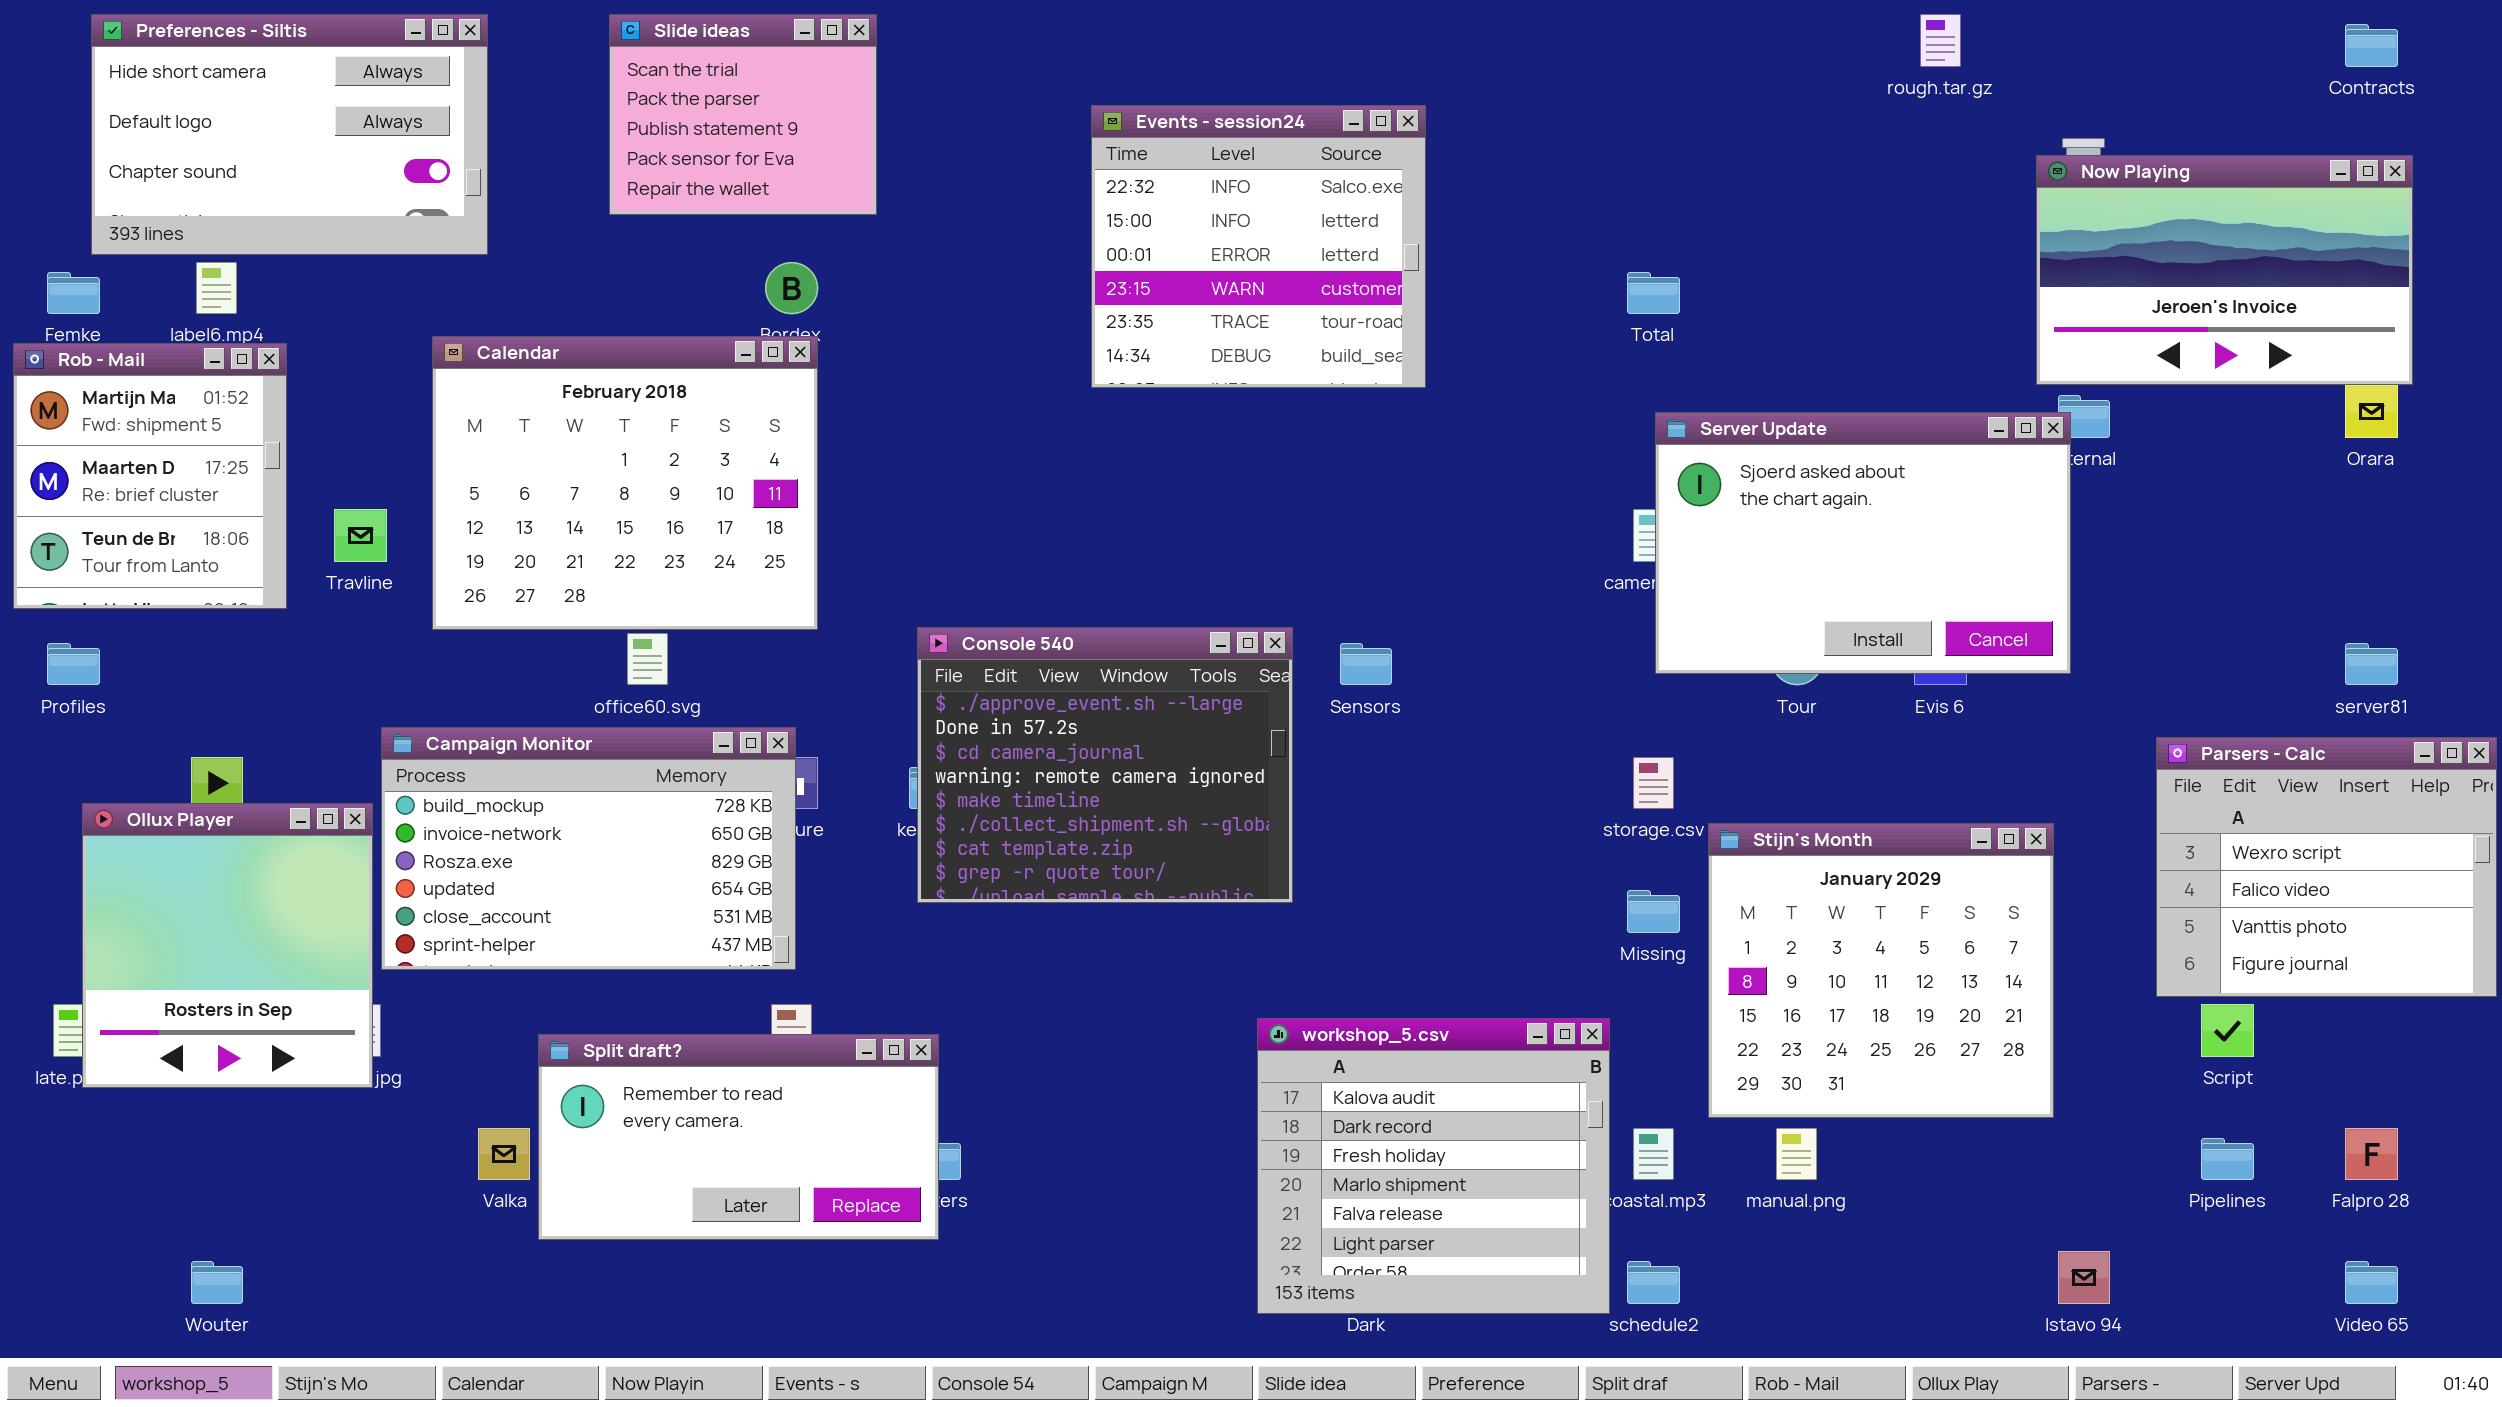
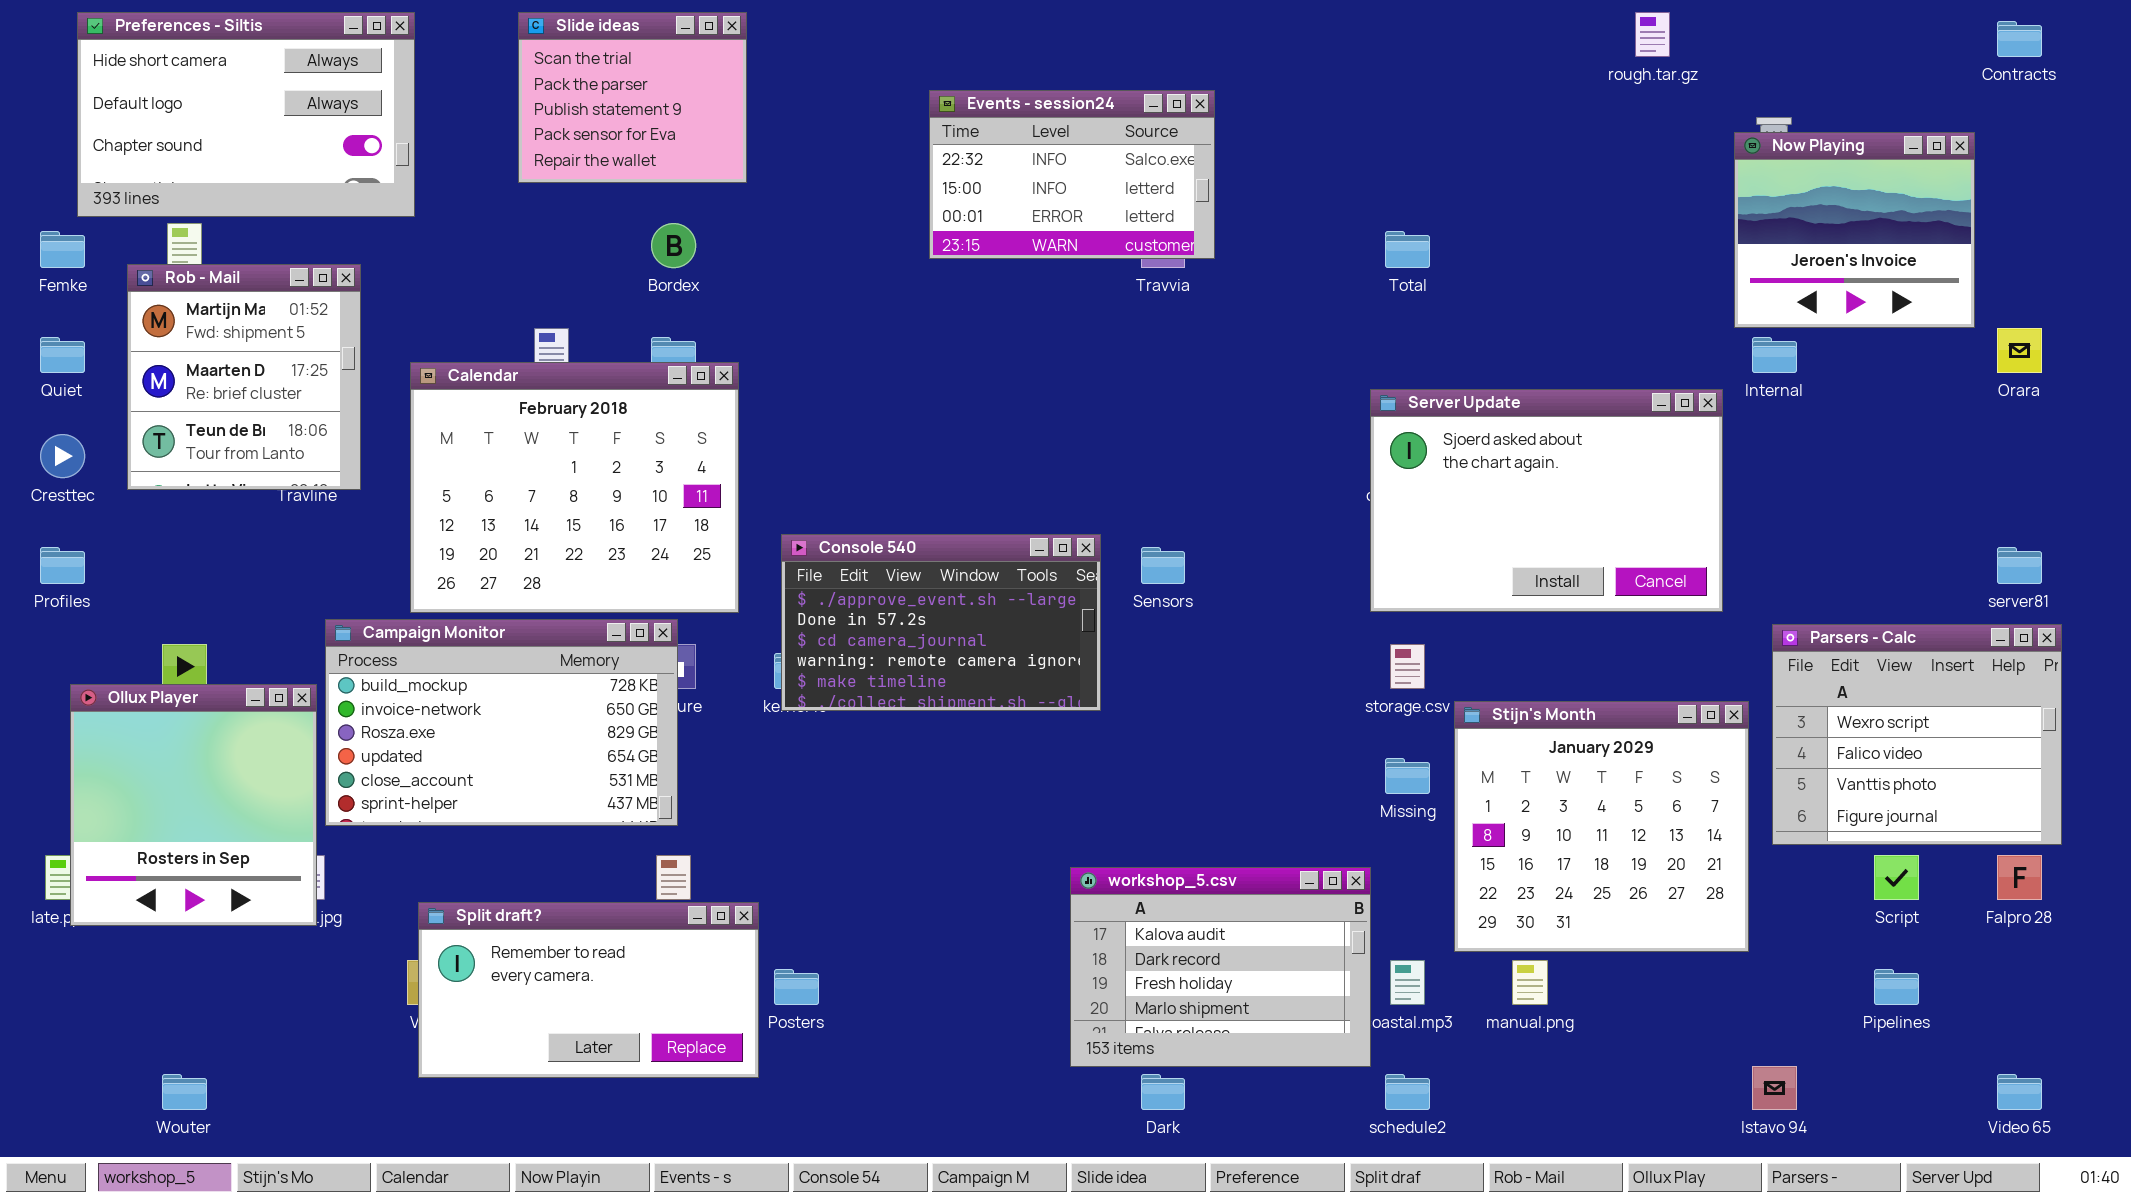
Events - session24: [1091,105,1426,388] -> [929,90,1215,259], resized
Now Playing: [2036,155,2413,385] -> [1734,132,1975,328], resized
Calendar: [432,336,818,630] -> [410,362,739,613], moved
Rob - Mail: [13,343,287,609] -> [127,264,361,490], moved
Server Update: [1655,412,2071,674] -> [1370,389,1723,612], moved
Console 540: [917,627,1293,903] -> [781,534,1101,711], resized
Parsers - Calc: [2156,737,2497,997] -> [1772,624,2062,845], moved
workshop_5.csv: [1257,1018,1610,1314] -> [1070,867,1371,1067], resized
Split draft?: [538,1034,939,1240] -> [418,902,759,1078], moved
Falpro 28: [2345,1128,2398,1180] -> [1997,855,2042,900], moved

